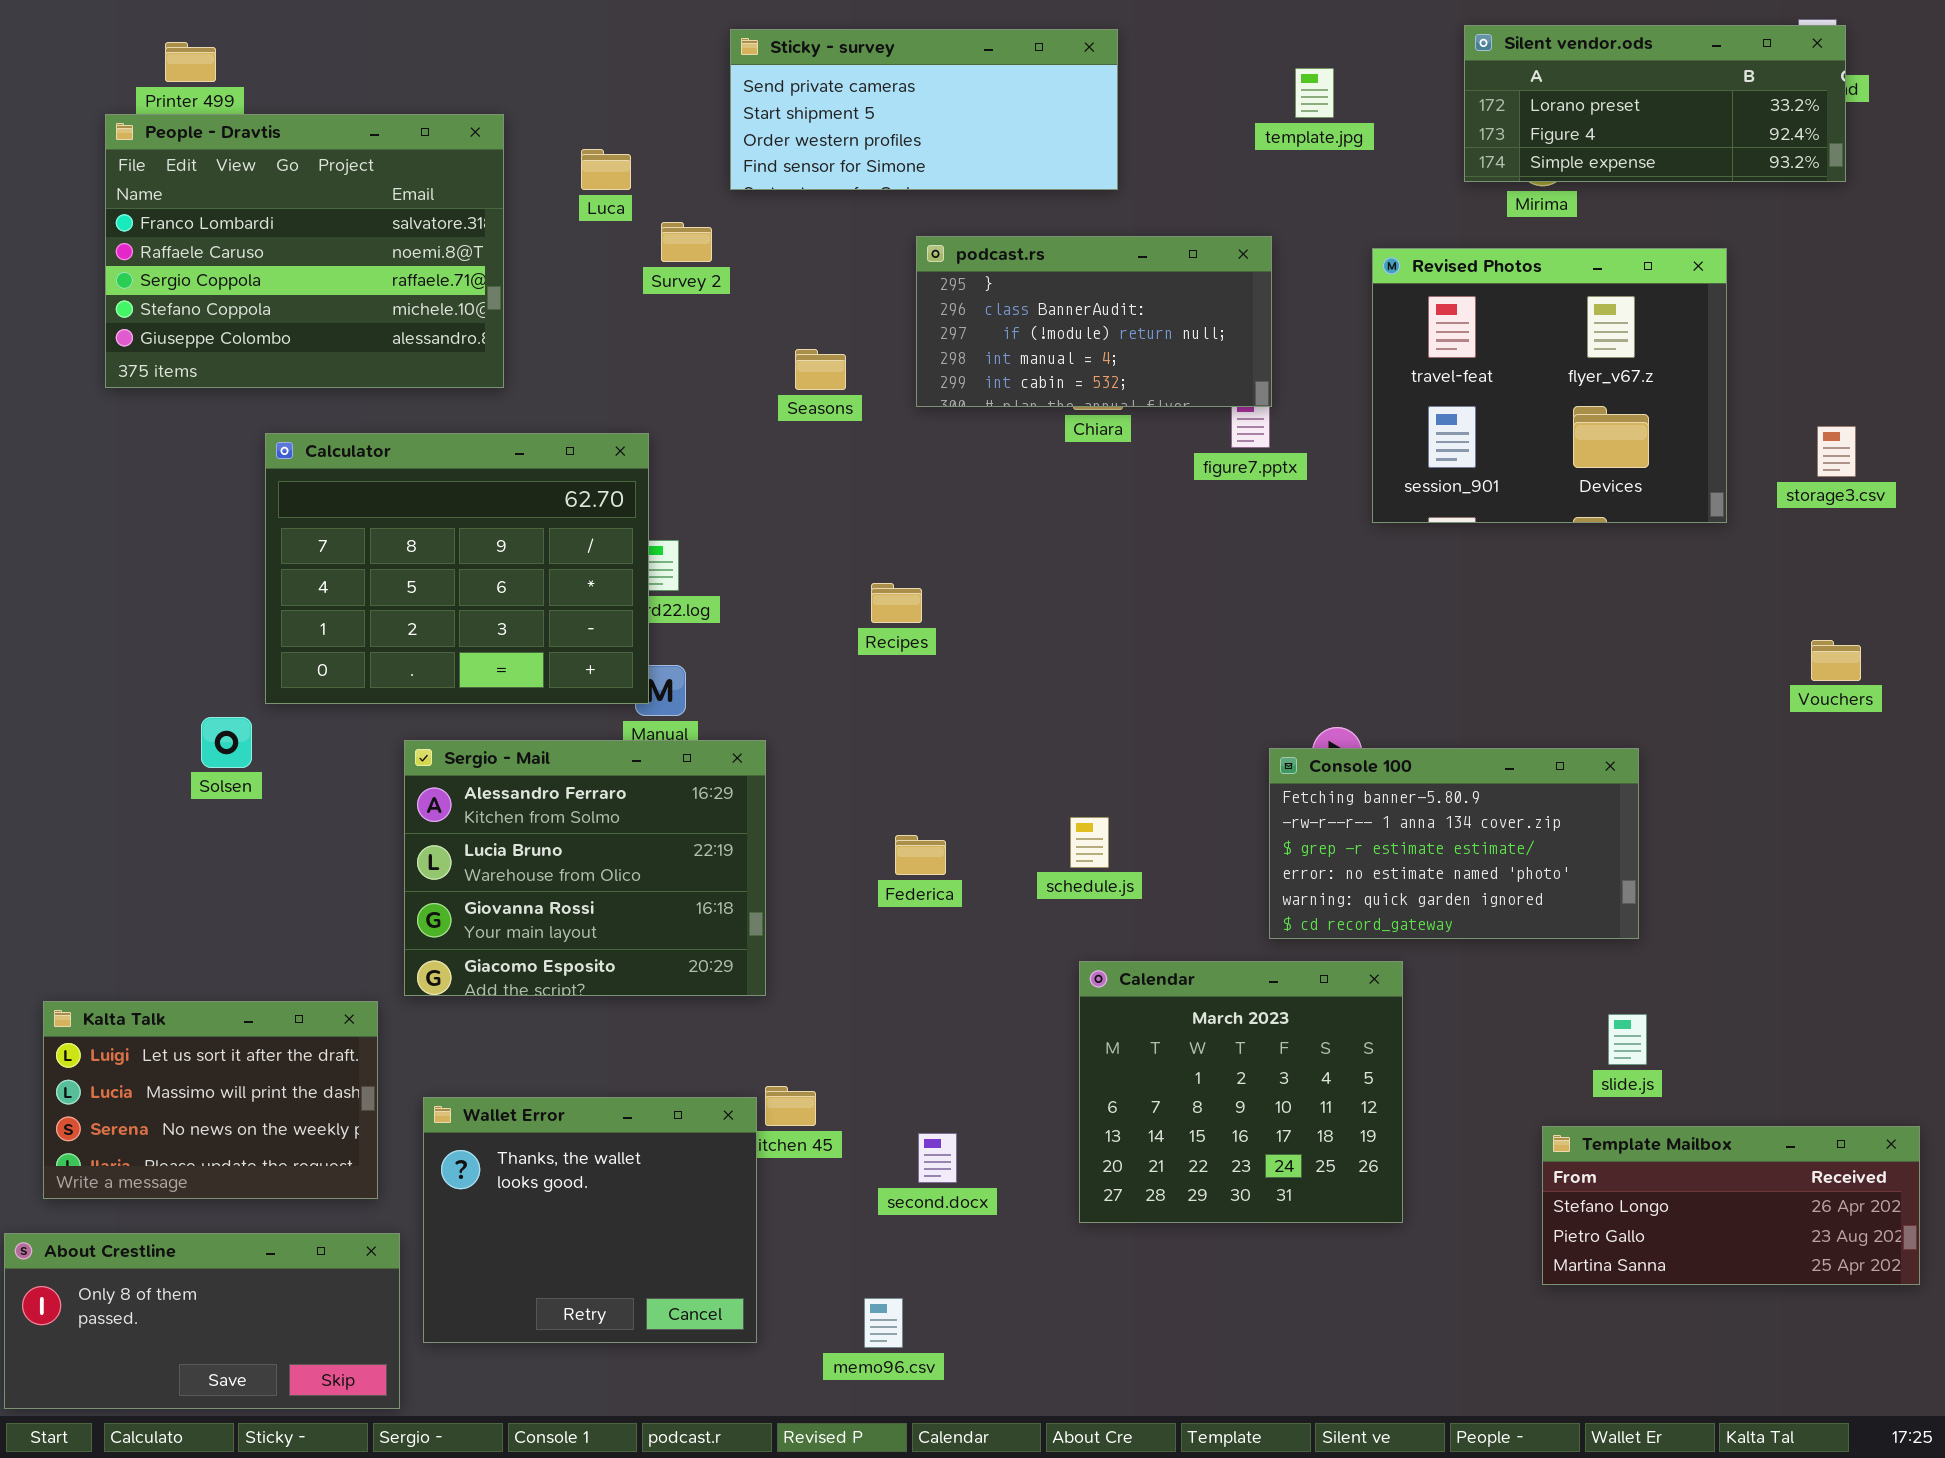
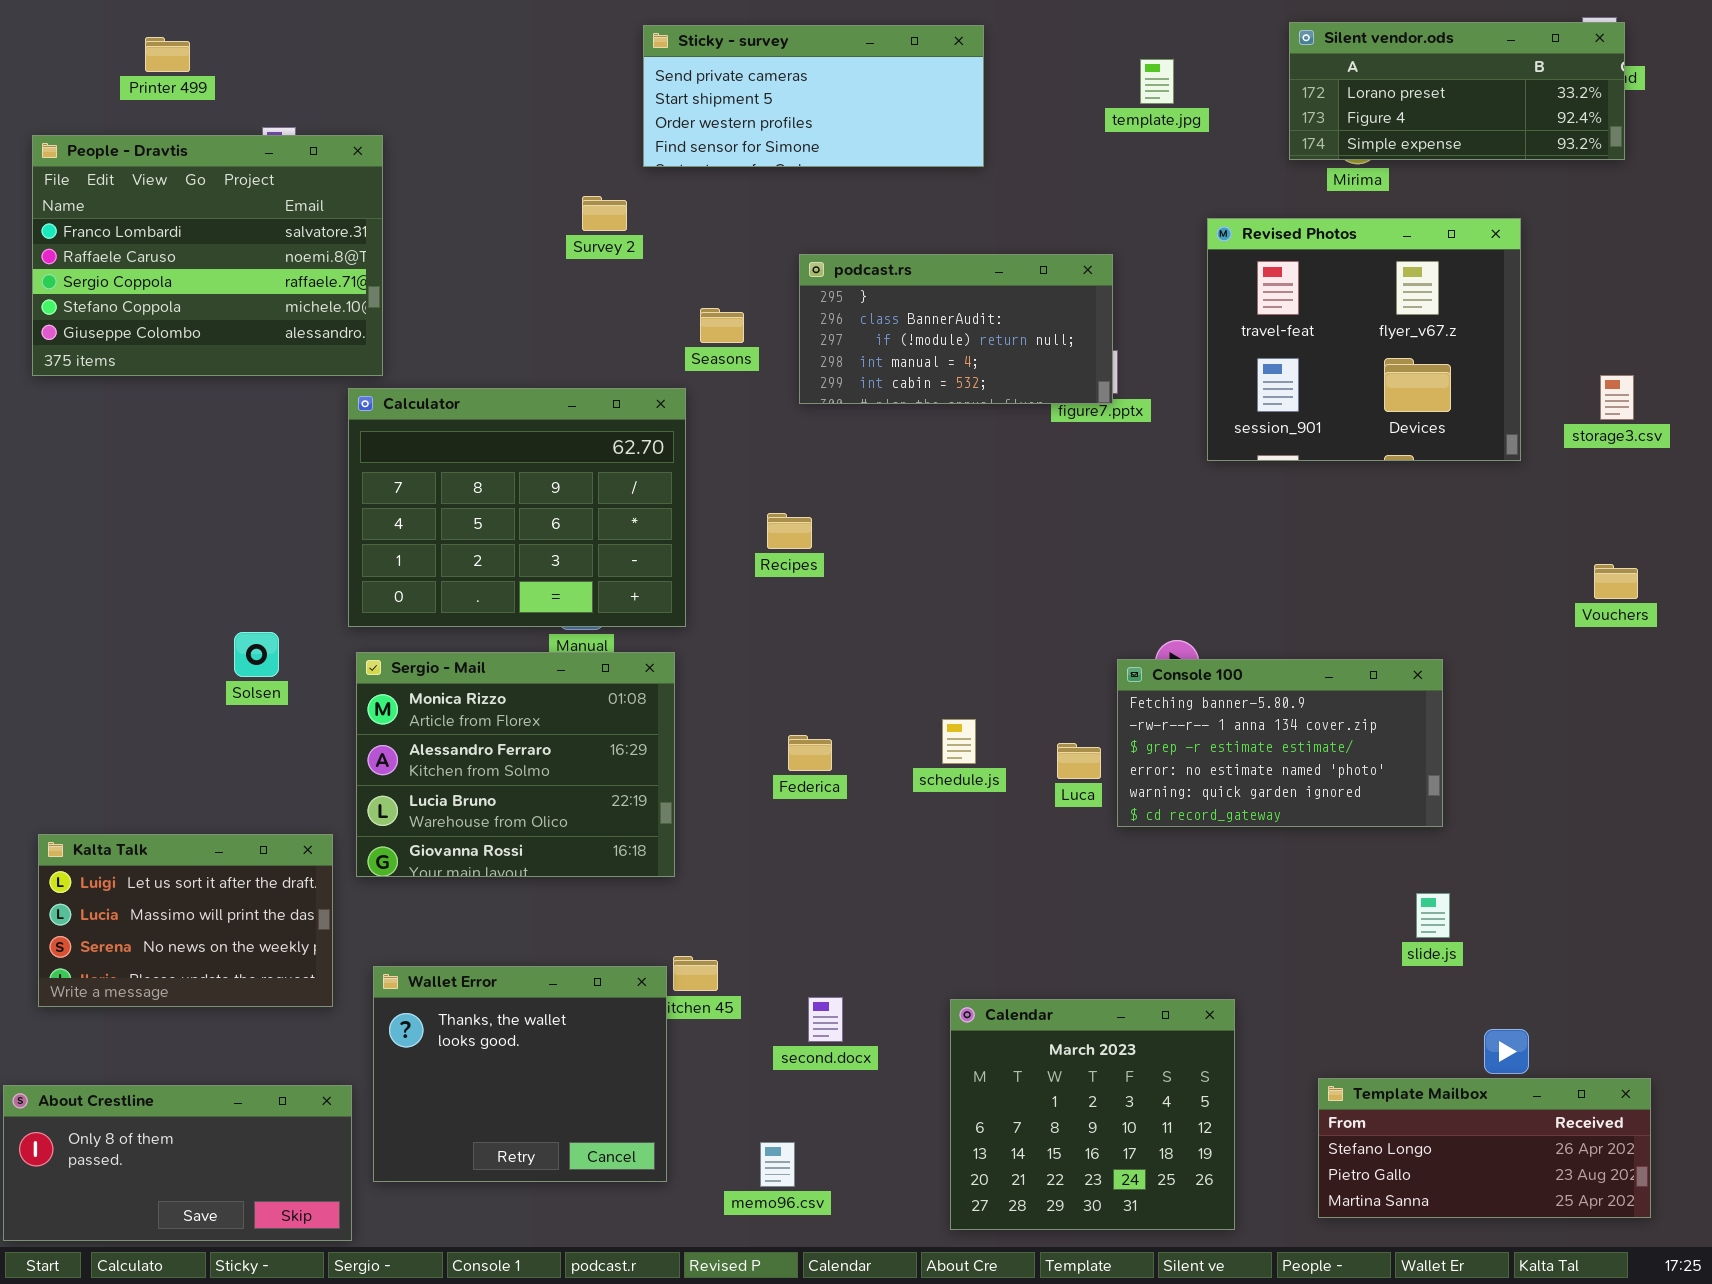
People - Dravtis: [105,114,504,388] -> [32,135,383,376], moved
Luca: [581,149,631,190] -> [1057,743,1101,779], moved
podcast.rs: [916,236,1272,407] -> [799,254,1113,404], moved
Calculator: [265,433,649,704] -> [348,388,686,627], moved
Solsen: [201,717,252,768] -> [234,632,279,677], moved
Sergio - Mail: [404,740,766,996] -> [356,652,675,877], scrolled up 1 row
Calendar: [1079,961,1403,1223] -> [950,999,1235,1230], moved
Kalta Talk: [43,1001,378,1199] -> [38,834,333,1007], moved
Template Mailbox: [1542,1126,1920,1285] -> [1318,1078,1651,1218], moved

